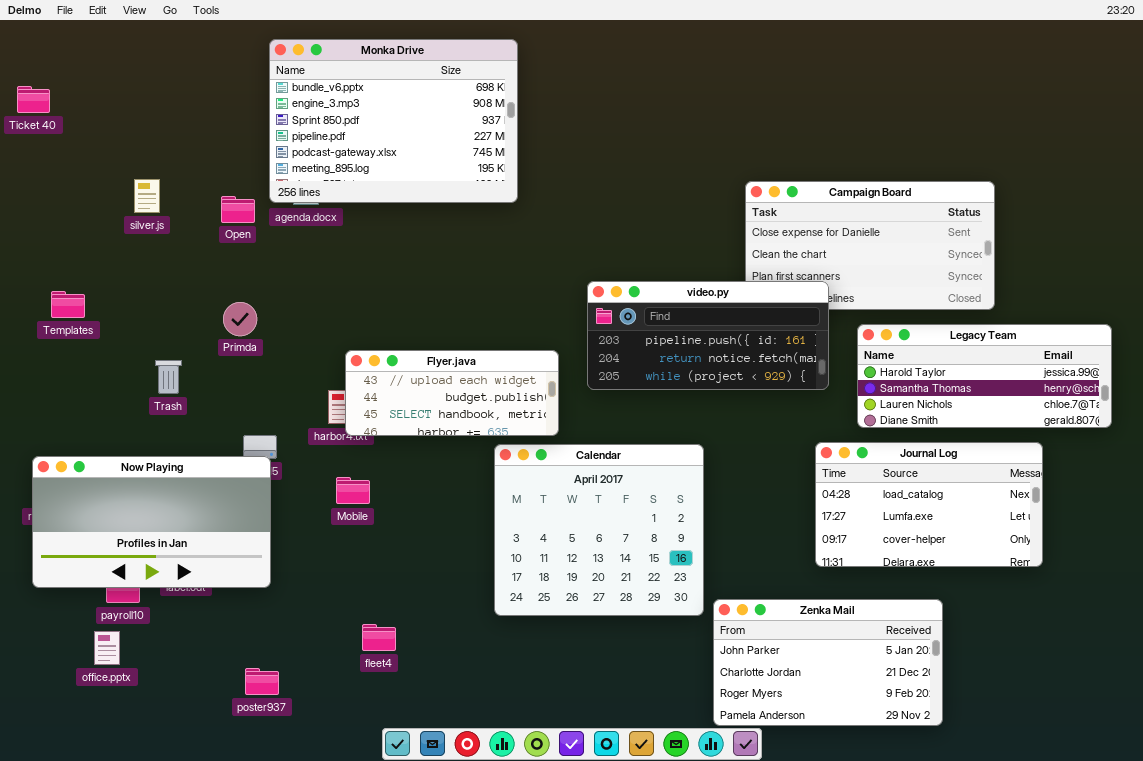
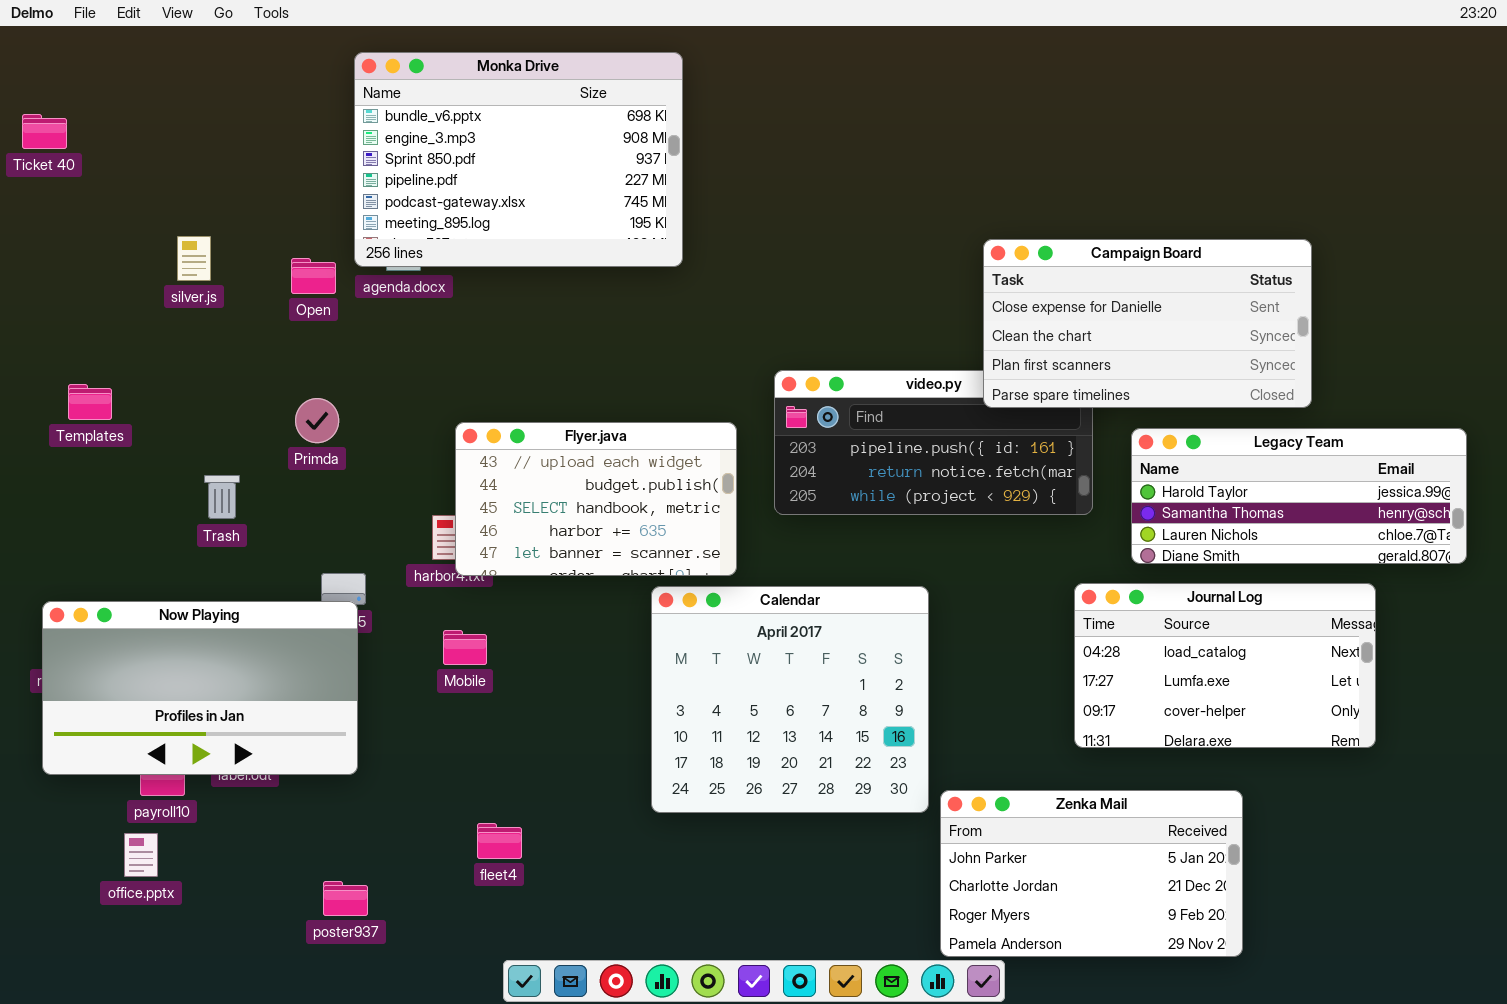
Campaign Board: [745,181,995,310] -> [983,239,1312,408], raised
Flyer.java: [345,350,559,436] -> [455,422,737,576], resized

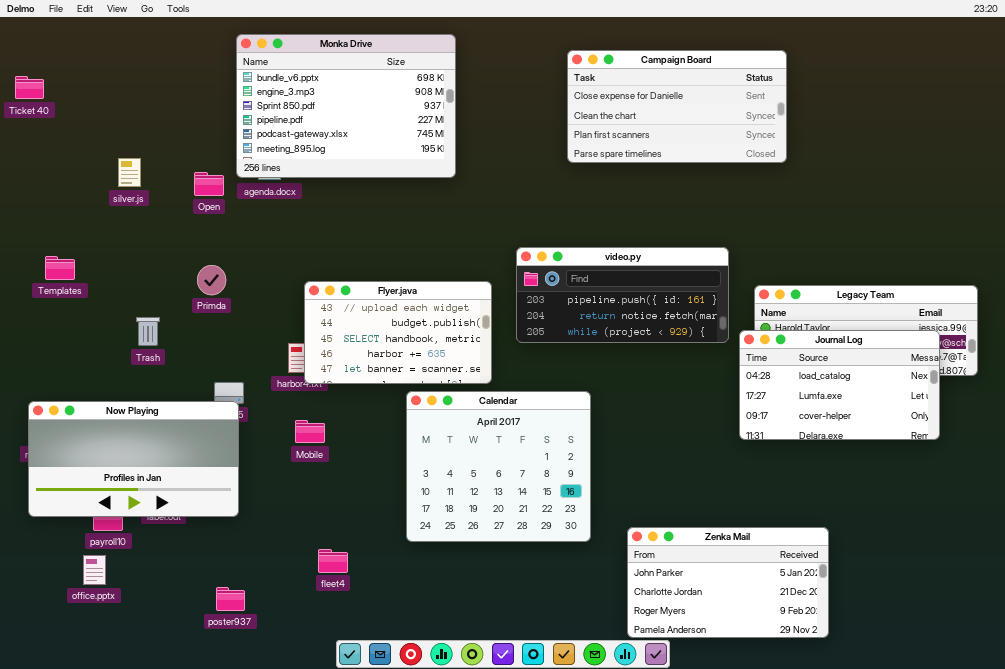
Campaign Board: [983,239,1312,408] -> [567,50,787,163], moved
Journal Log: [1074,583,1376,748] -> [739,330,940,440], moved
Calendar: [651,586,929,813] -> [406,391,591,542], moved

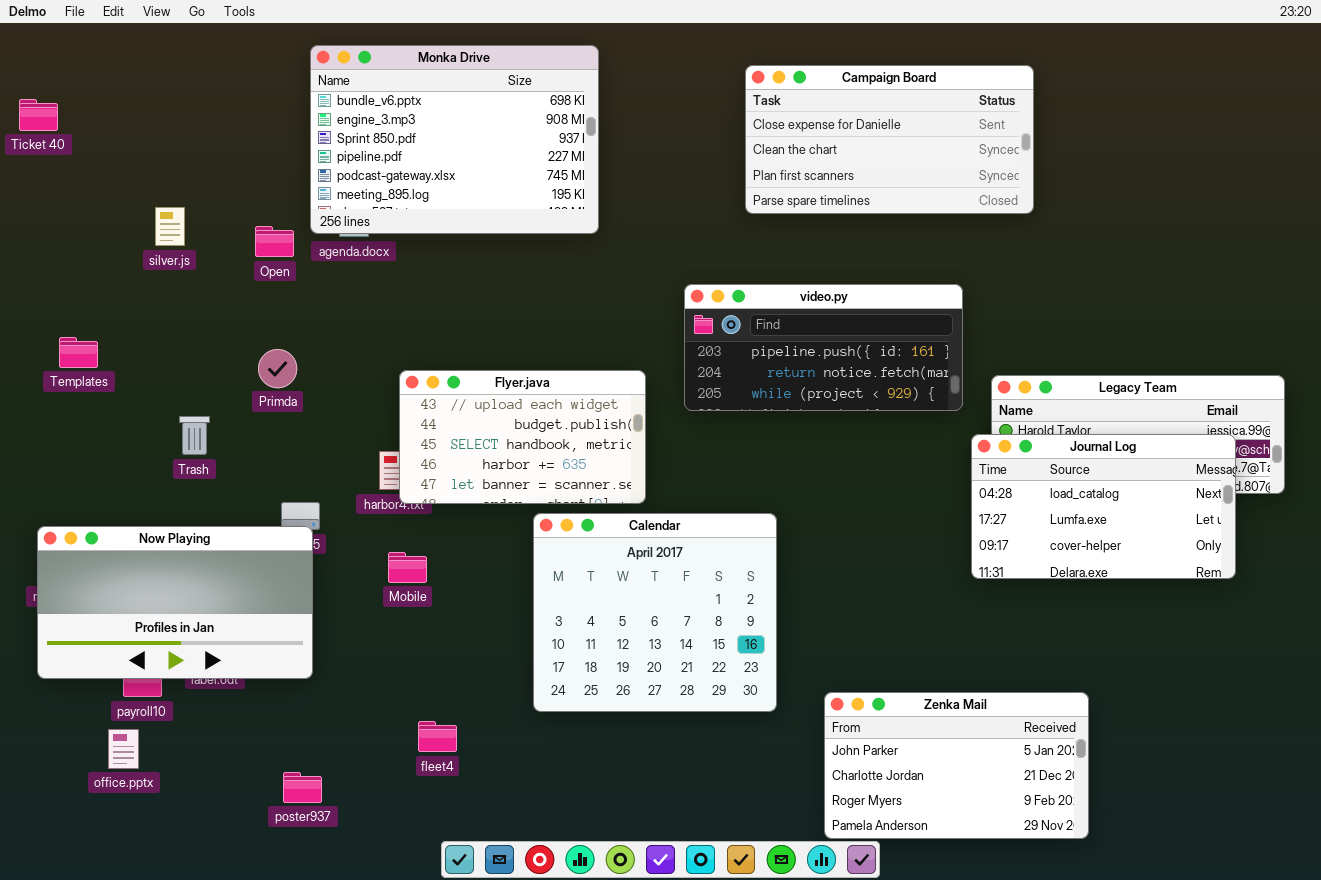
video.py: [516,247,729,343] -> [684,284,963,411], moved

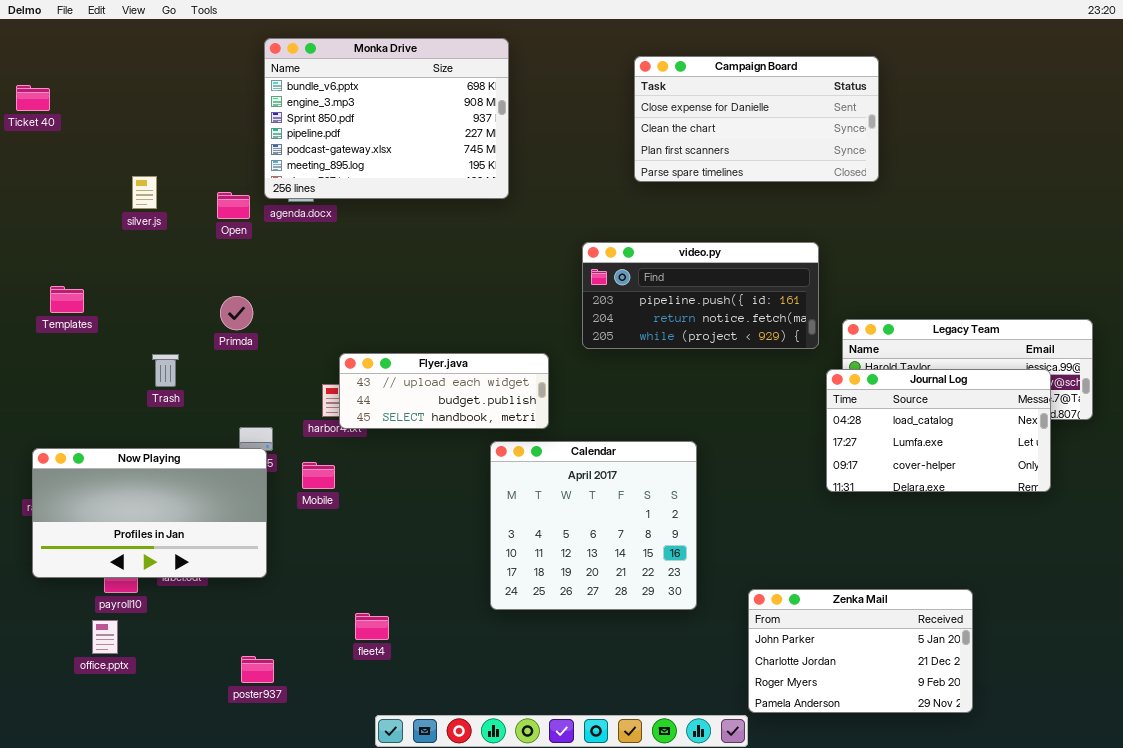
Flyer.java: [399,370,646,504] -> [339,353,549,429], resized
Calendar: [533,513,777,712] -> [490,441,697,610], moved
Mobile: [388,552,427,583] -> [302,462,335,489], moved
Zenka Mail: [824,692,1089,839] -> [748,589,973,713], moved

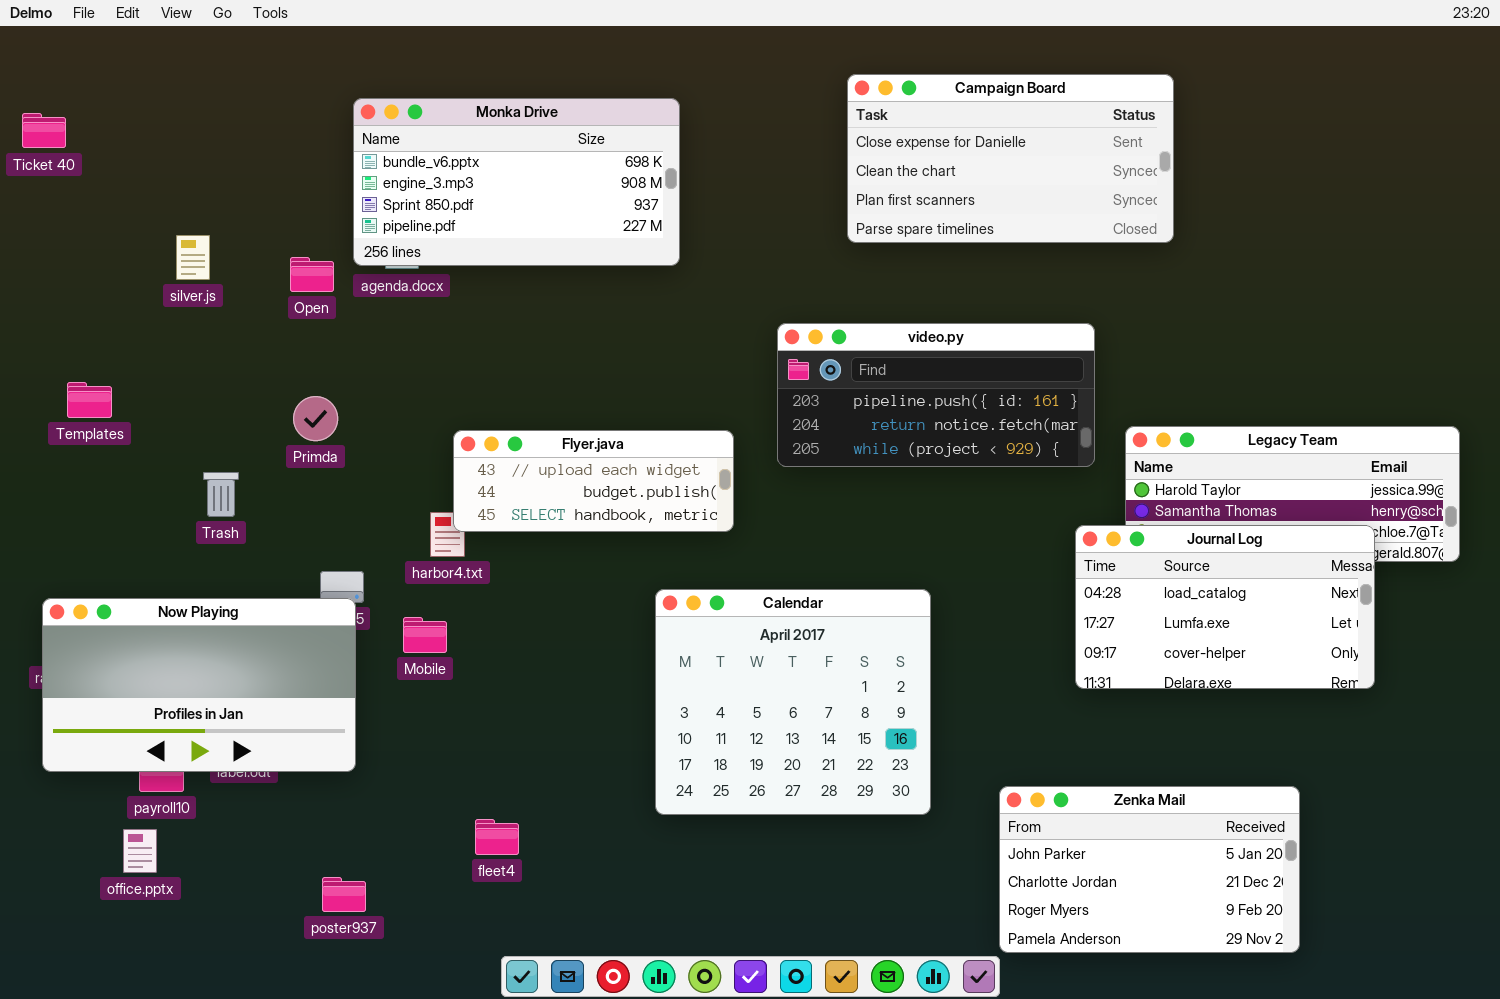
Monka Drive: [264,38,509,199] -> [353,98,680,266], resized
Flyer.java: [339,353,549,429] -> [453,430,734,532], moved
Journal Log: [826,369,1051,492] -> [1075,525,1375,689], moved

